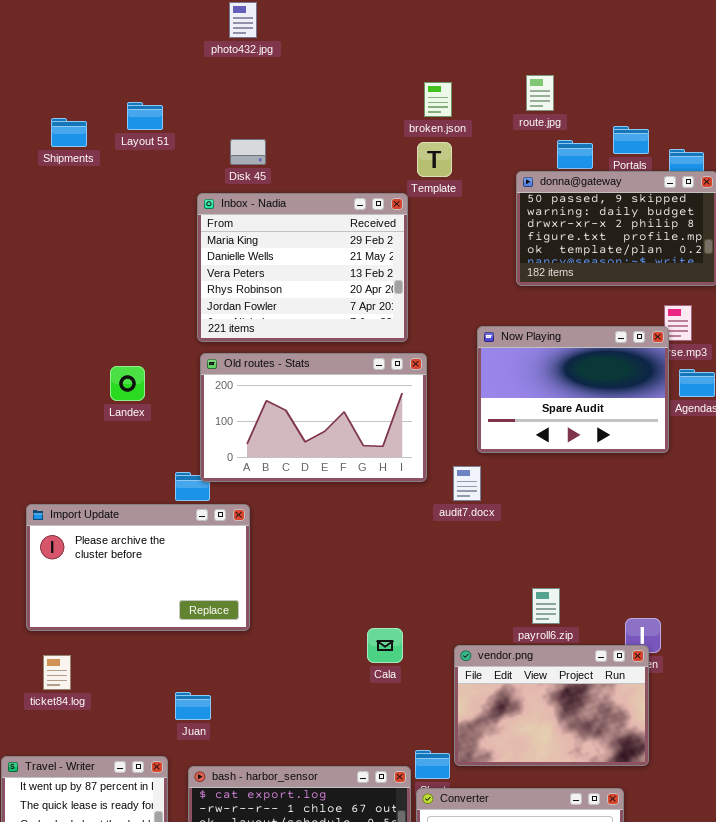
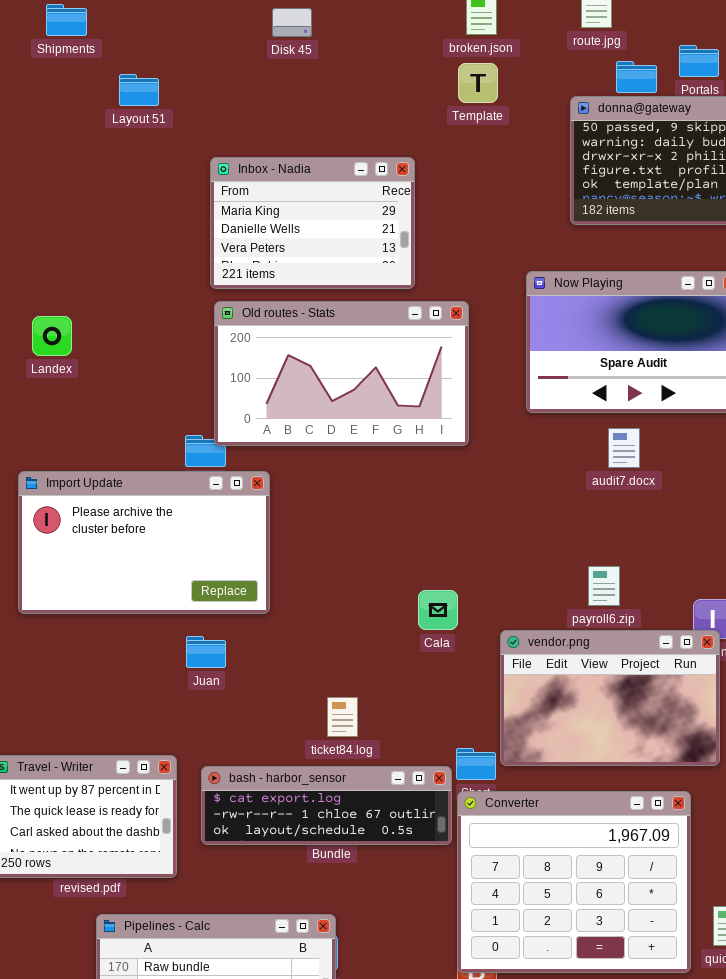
Layout 51: [127,102,163,130] -> [119,74,159,106], moved
Shipments: [51,118,87,147] -> [46,4,87,36], moved
Disk 45: [230,139,266,165] -> [272,8,312,37], moved
Inbox - Nadia: [197,193,408,342] -> [210,157,415,289], resized
Landex: [110,366,145,401] -> [32,316,72,356], moved
audit7.docx: [453,466,481,501] -> [608,428,640,468], moved
Cala: [367,628,403,663] -> [418,590,458,630], moved
ticket84.log: [43,655,71,690] -> [327,697,358,737], moved
Juan: [175,692,211,720] -> [186,636,226,668], moved

